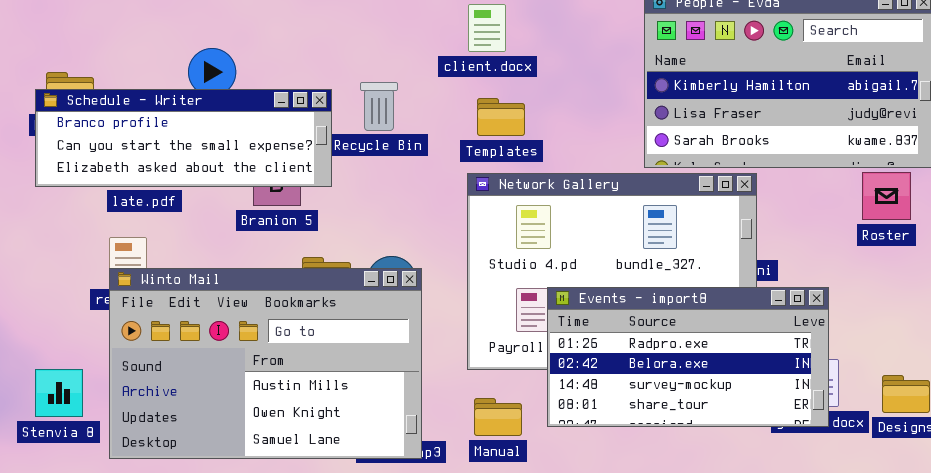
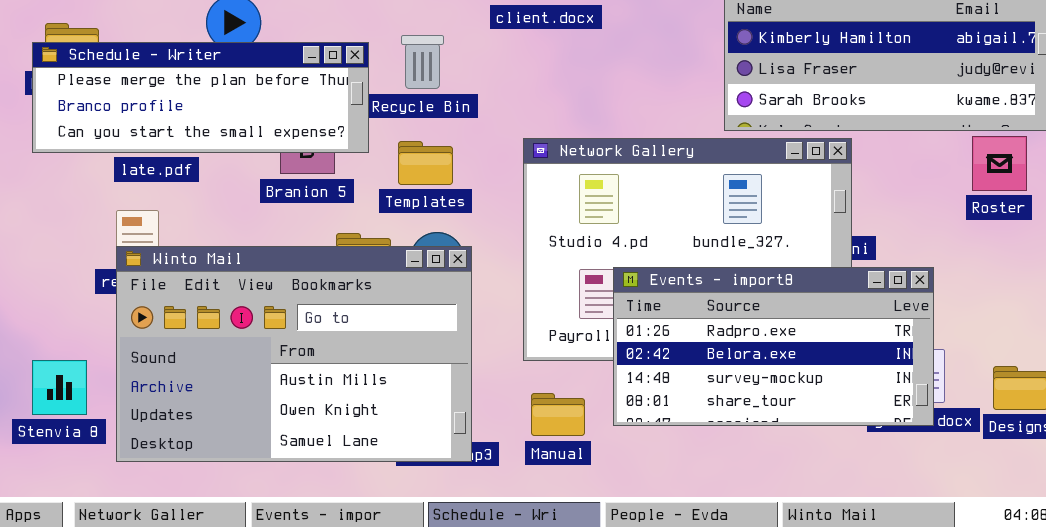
Schedule - Writer: [35,89,332,187] -> [32,42,369,153], scrolled up 1 row
Templates: [477,98,525,136] -> [398,141,453,185], moved

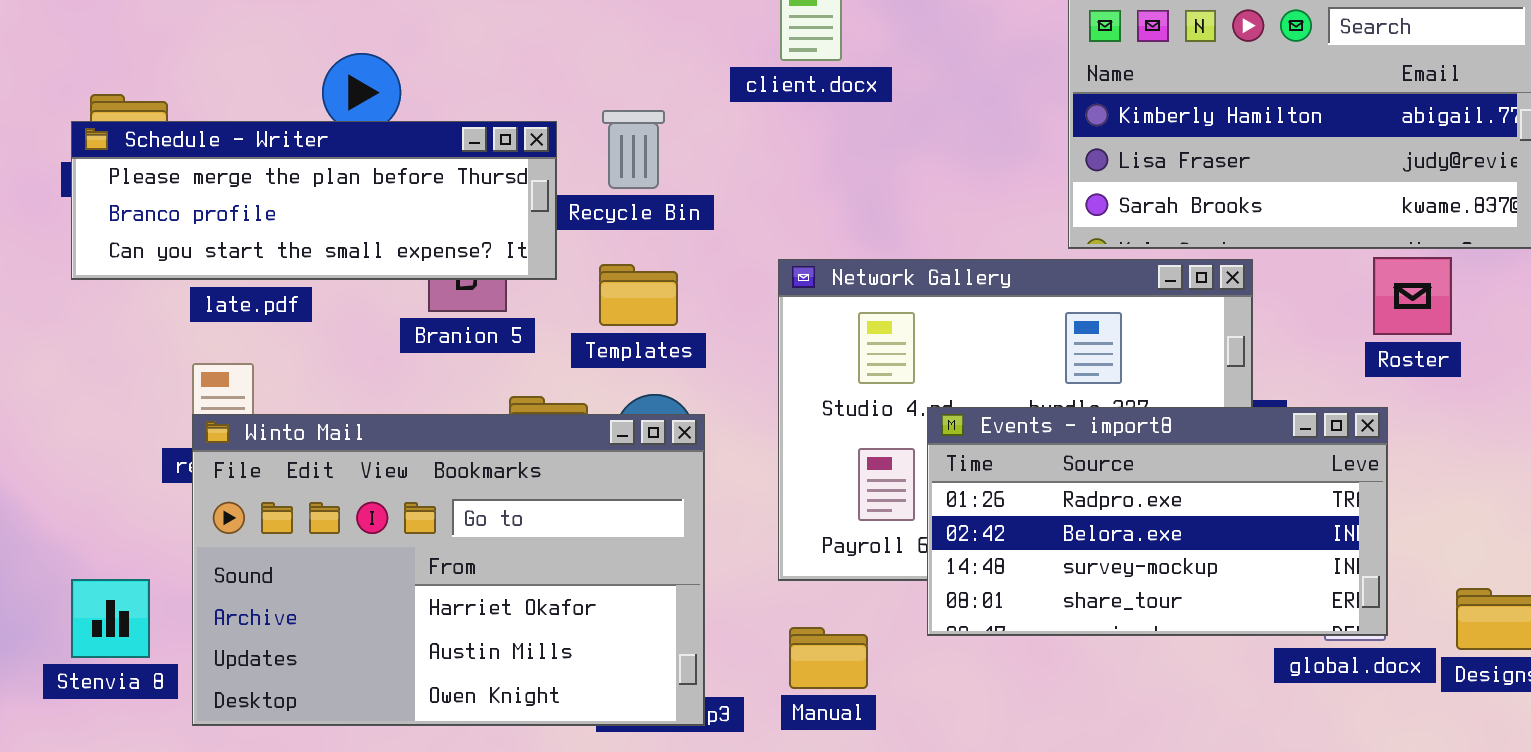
Roster: [972,136,1027,191] -> [1373,257,1452,335], moved
Winto Mail: [116,246,472,462] -> [192,414,705,726], scrolled up 1 row
Events - import8: [613,267,934,426] -> [927,407,1388,636], moved

